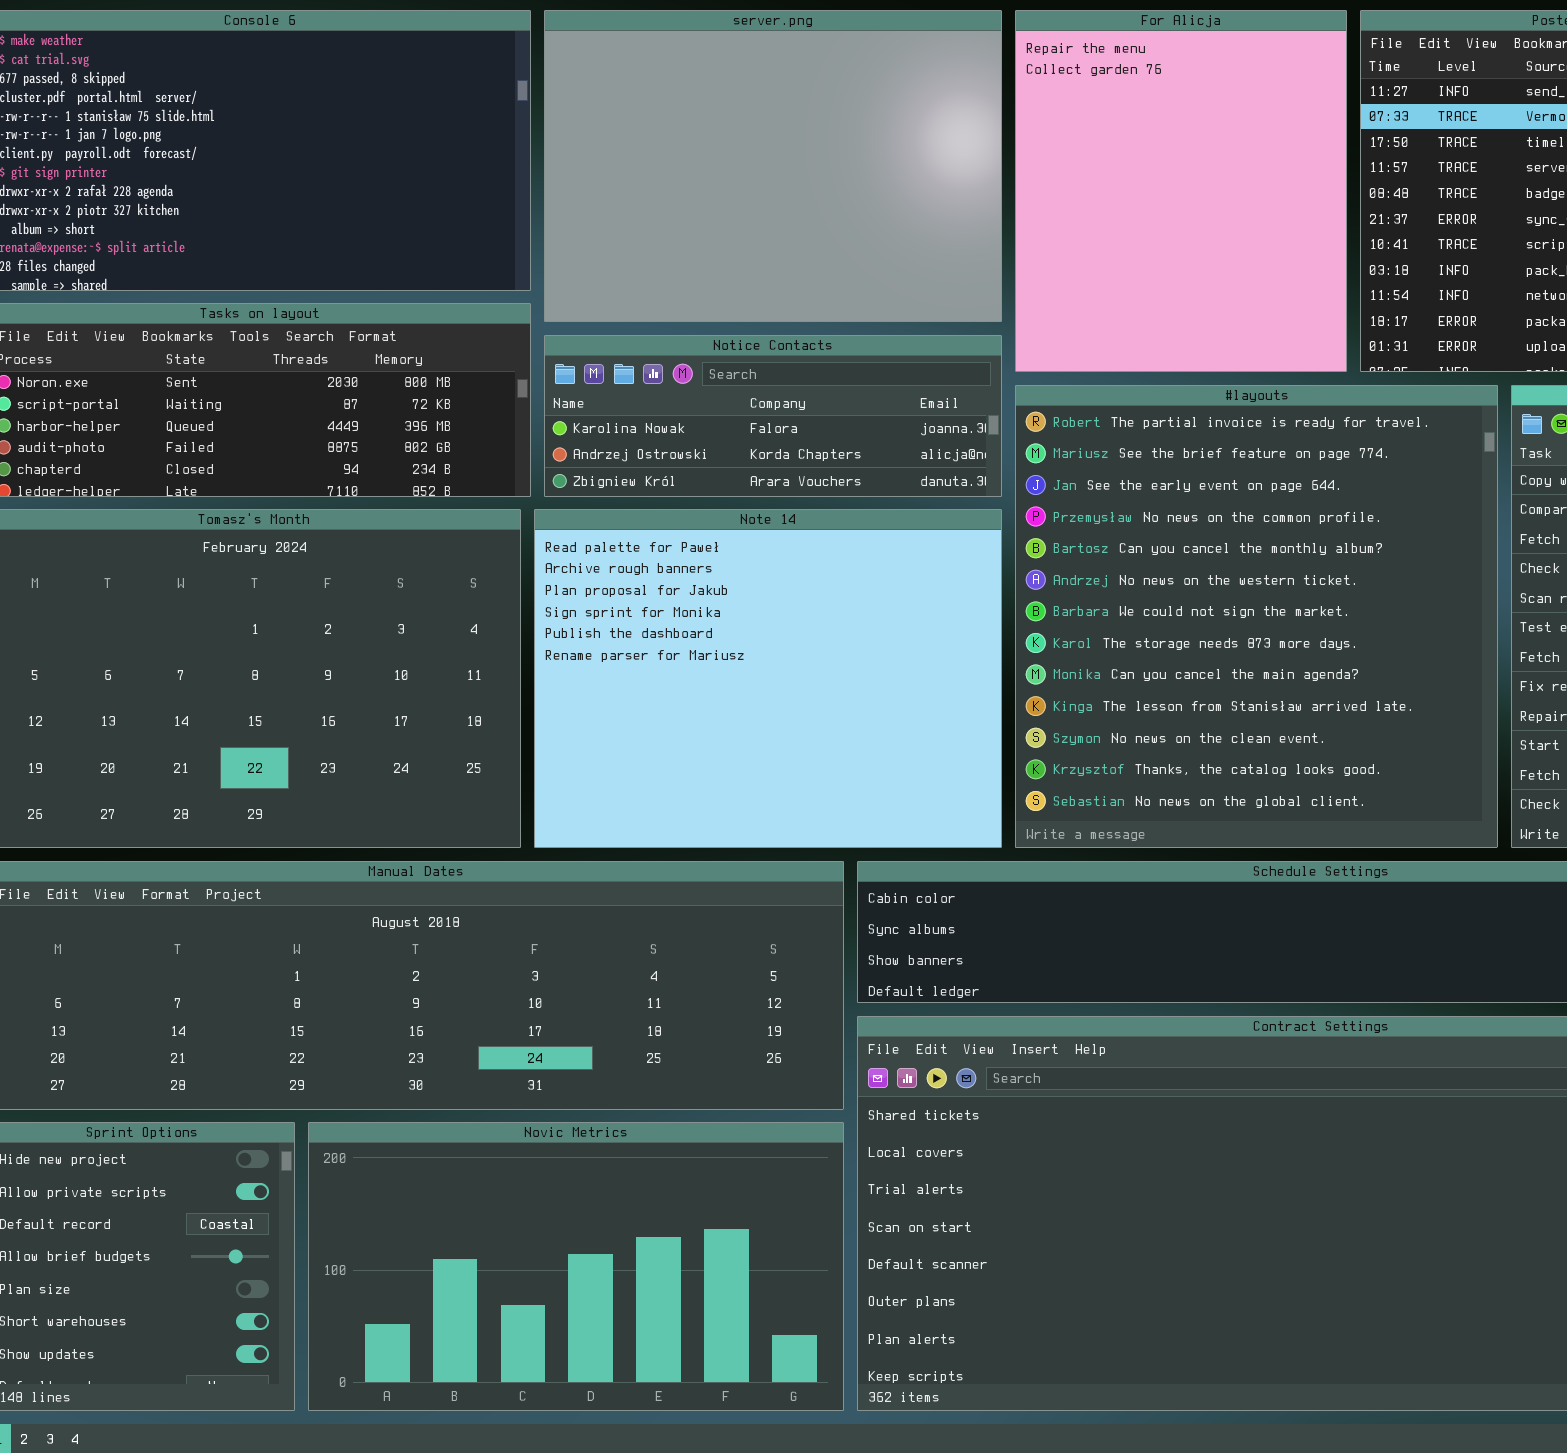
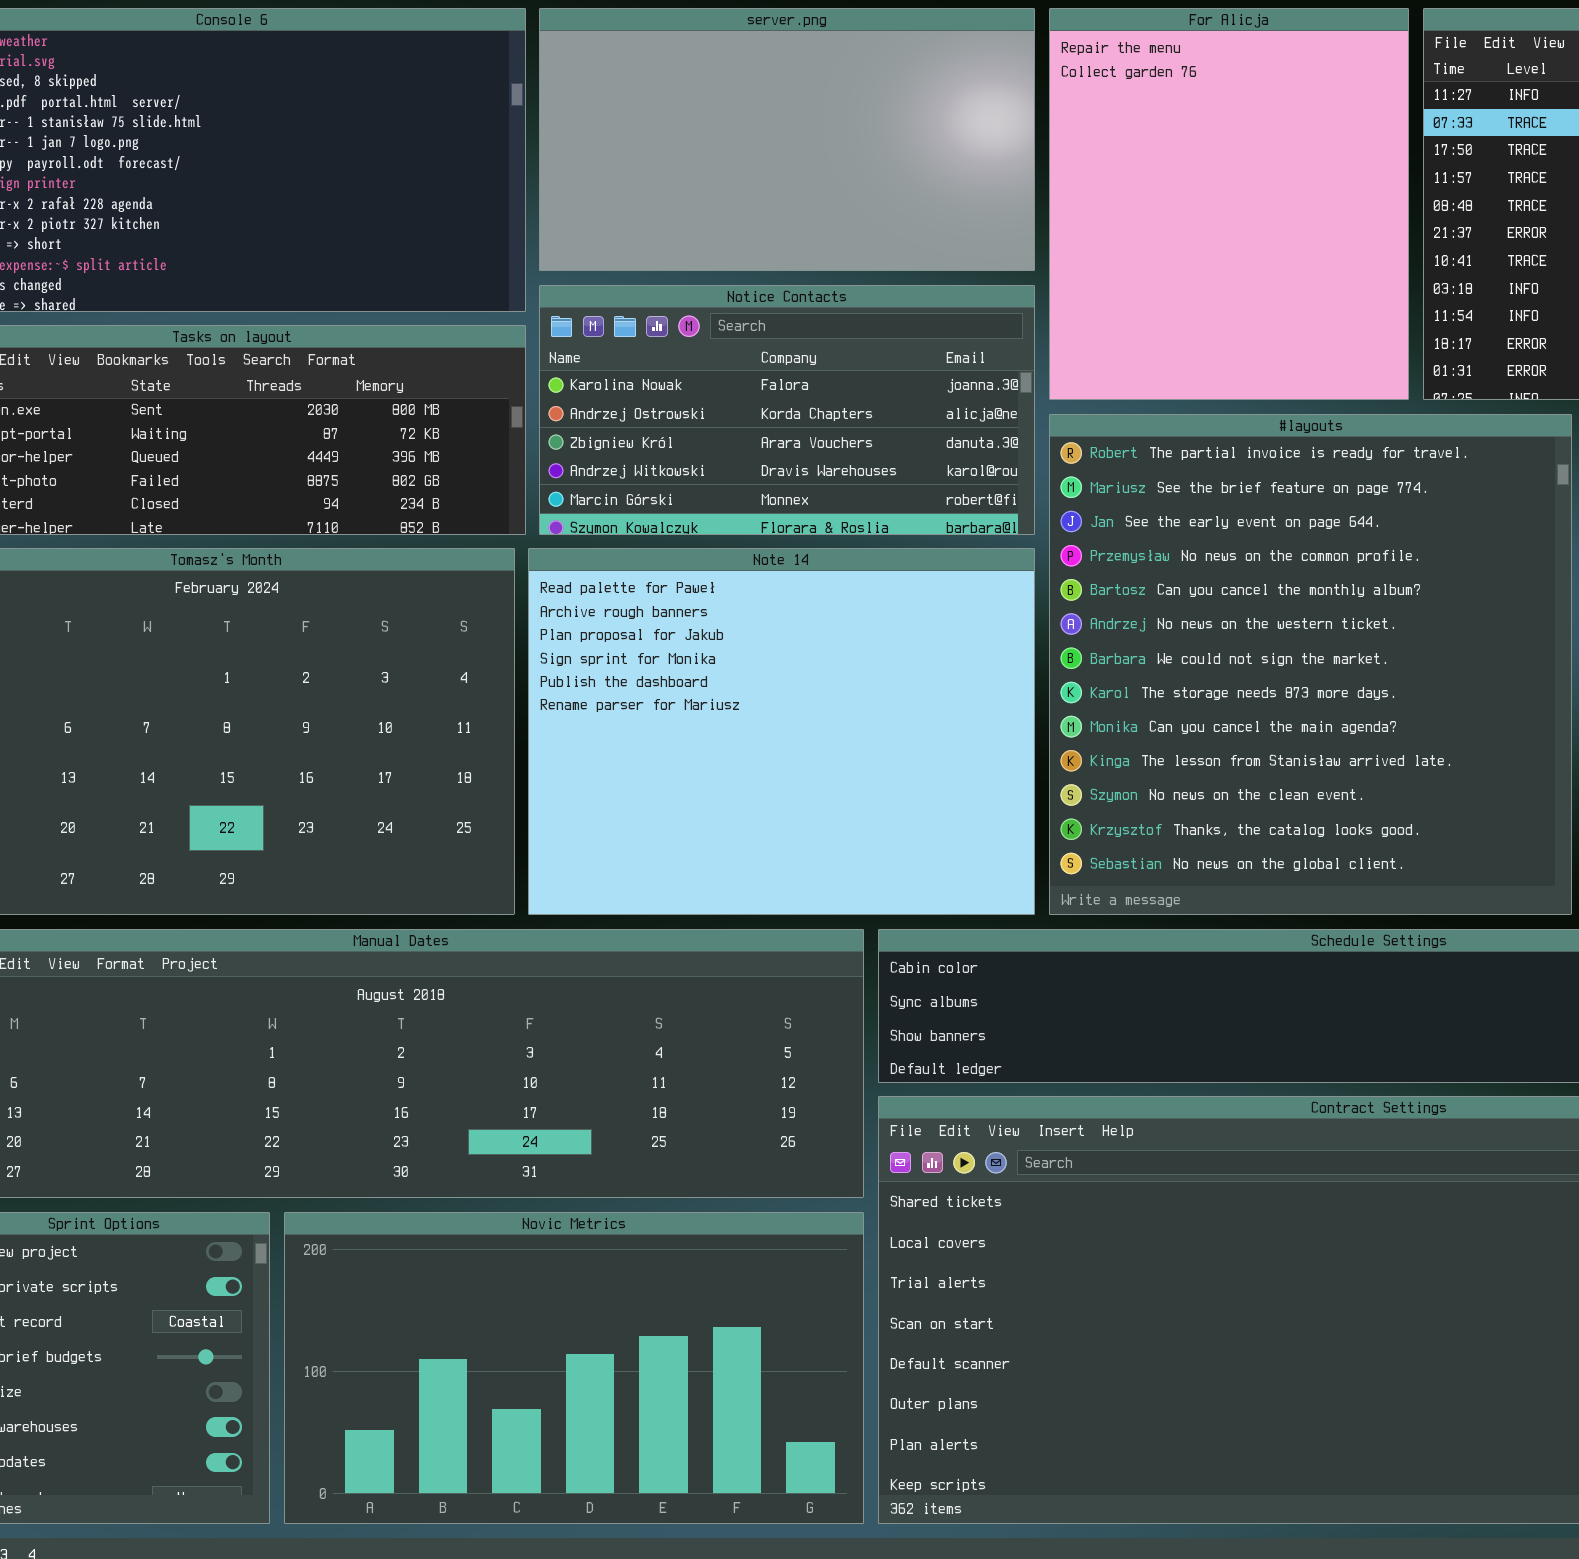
server.png: [544,10,1002,322] -> [539,8,1035,271], resized
Notice Contacts: [544,335,1002,497] -> [539,285,1035,535], resized

